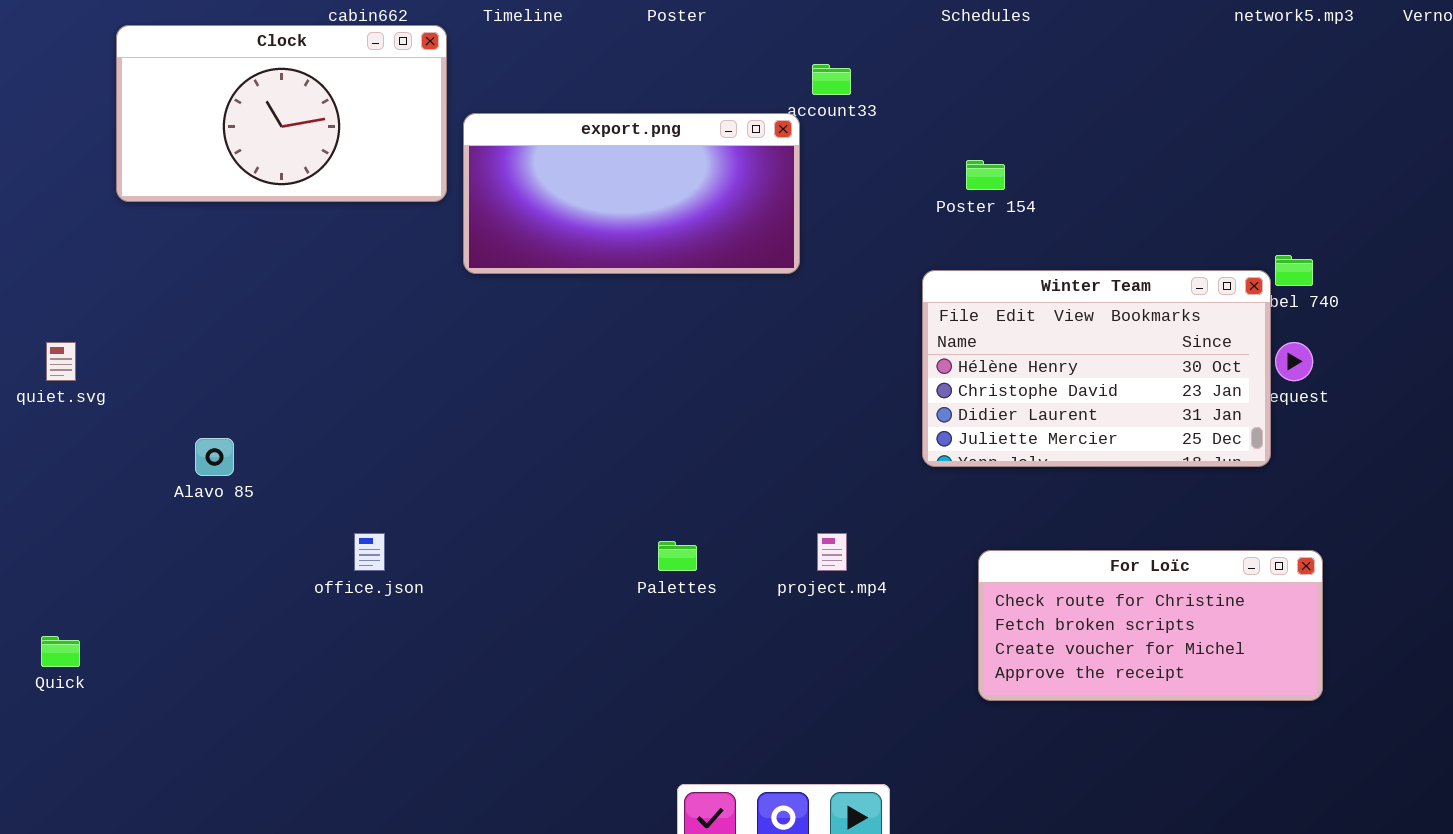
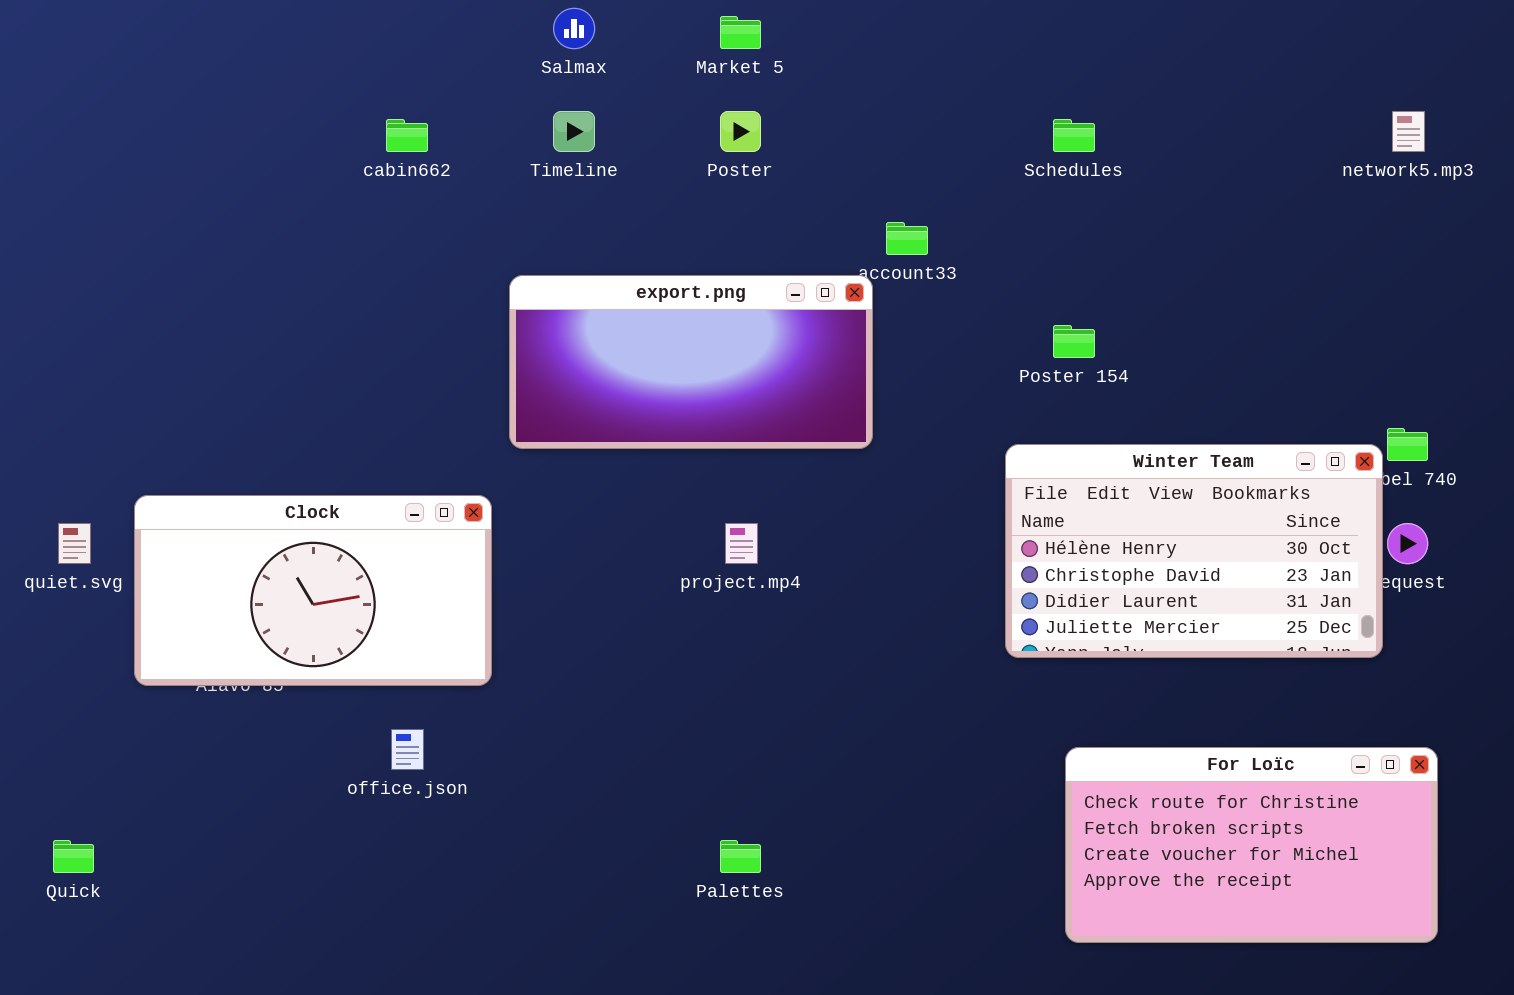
Clock: [116,25,447,202] -> [134,495,492,686], moved
project.mp4: [817,533,847,571] -> [725,523,758,564], moved
Palettes: [658,541,697,571] -> [720,840,761,873], moved
For Loïc: [978,550,1323,701] -> [1065,747,1438,943], resized

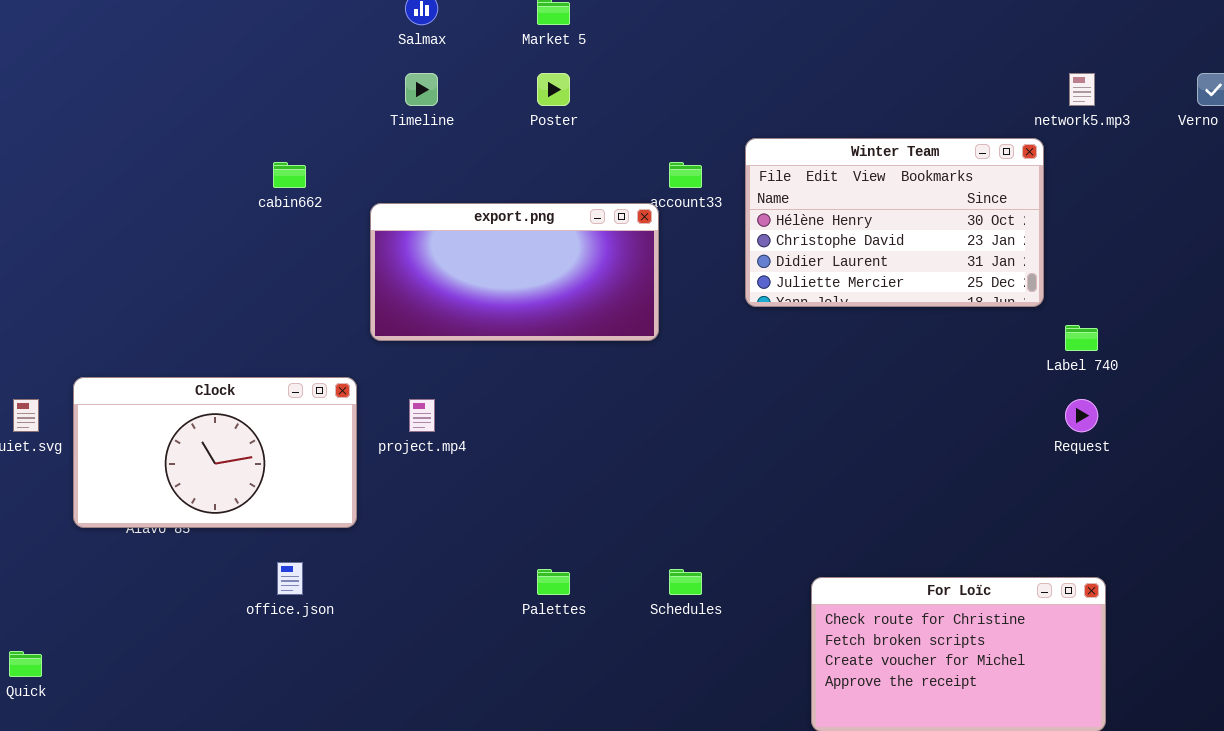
cabin662: [386,119,428,152] -> [273,162,306,188], moved
Schedules: [1053,119,1095,152] -> [669,569,702,595], moved
Winter Team: [1005,444,1383,658] -> [745,138,1044,307], moved
project.mp4: [725,523,758,564] -> [409,399,435,432], moved
Palettes: [720,840,761,873] -> [537,569,570,595], moved

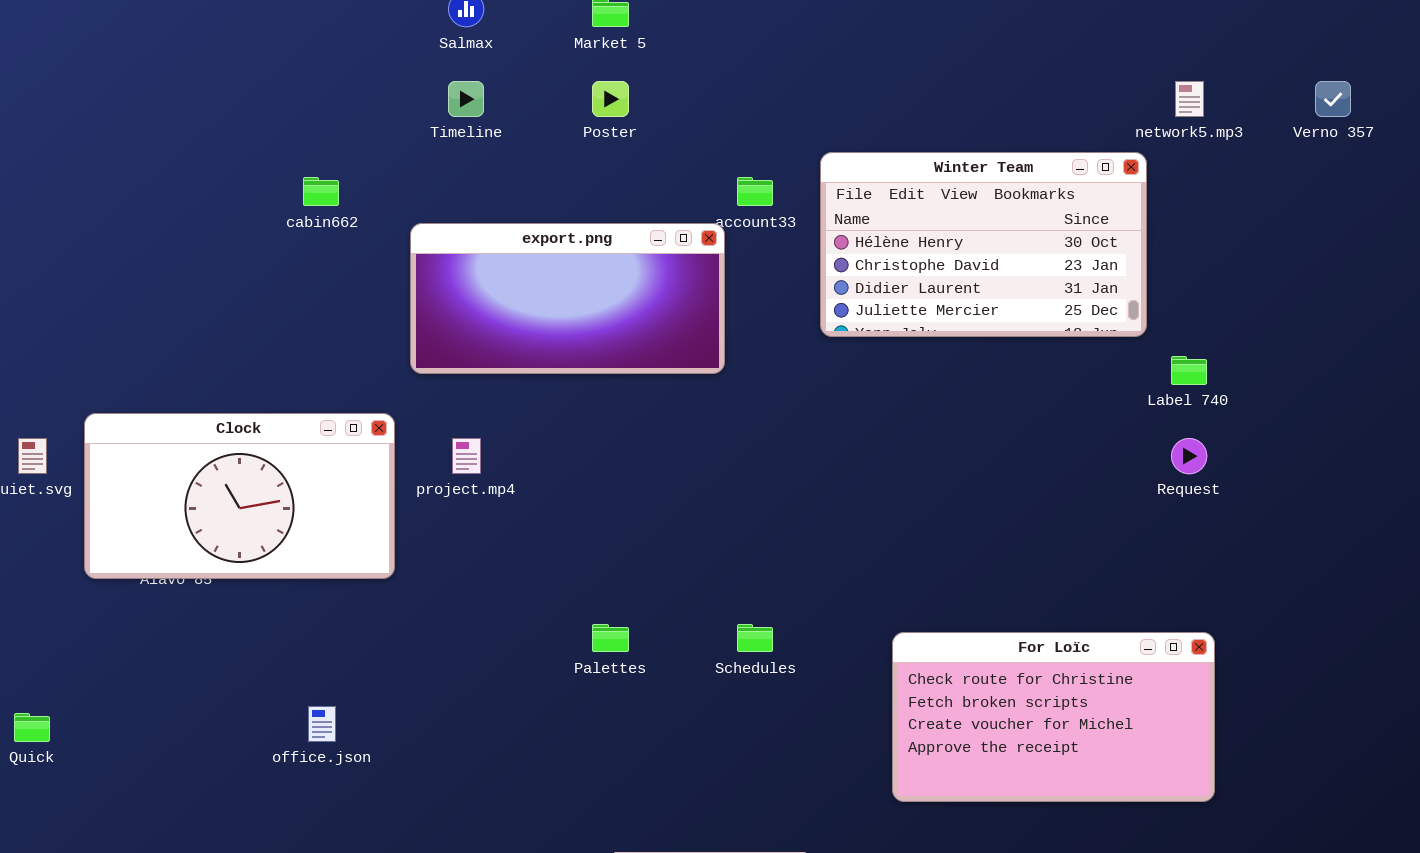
office.json: [277,562,303,595] -> [308,706,336,742], moved

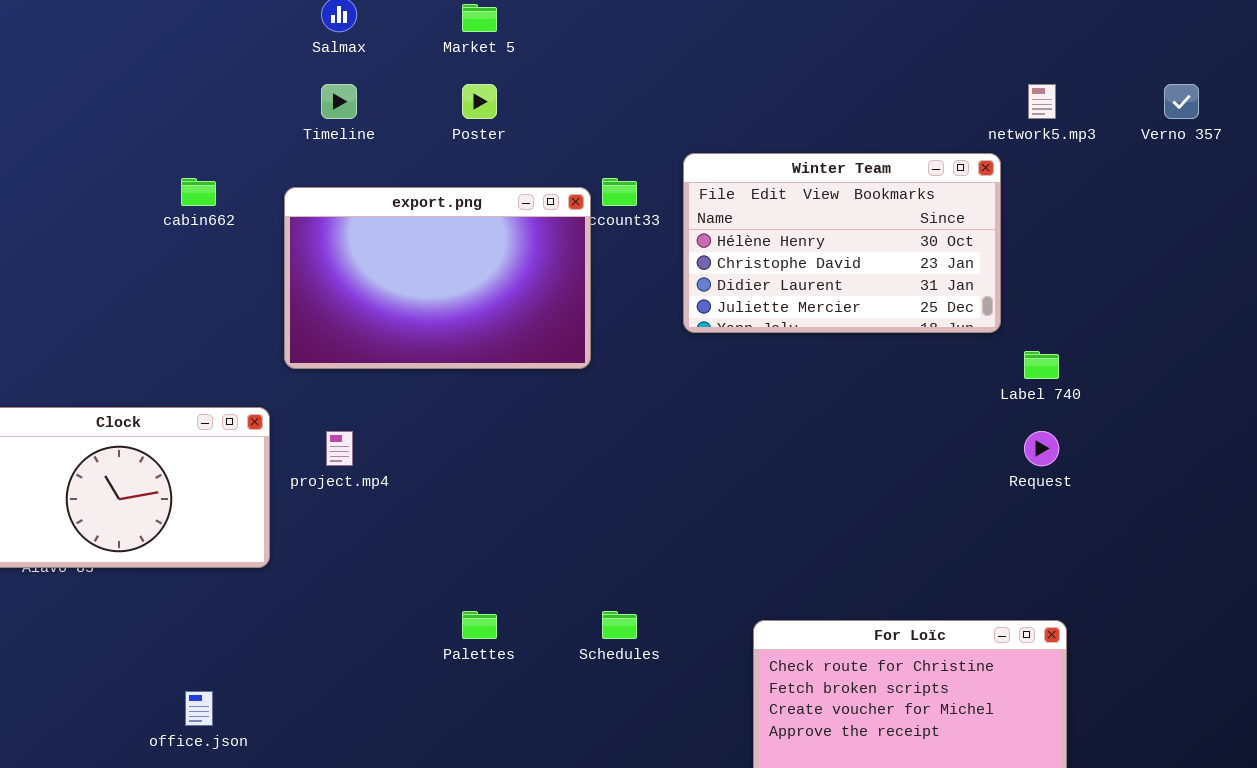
export.png: [410,223,725,374] -> [284,187,591,369], resized

